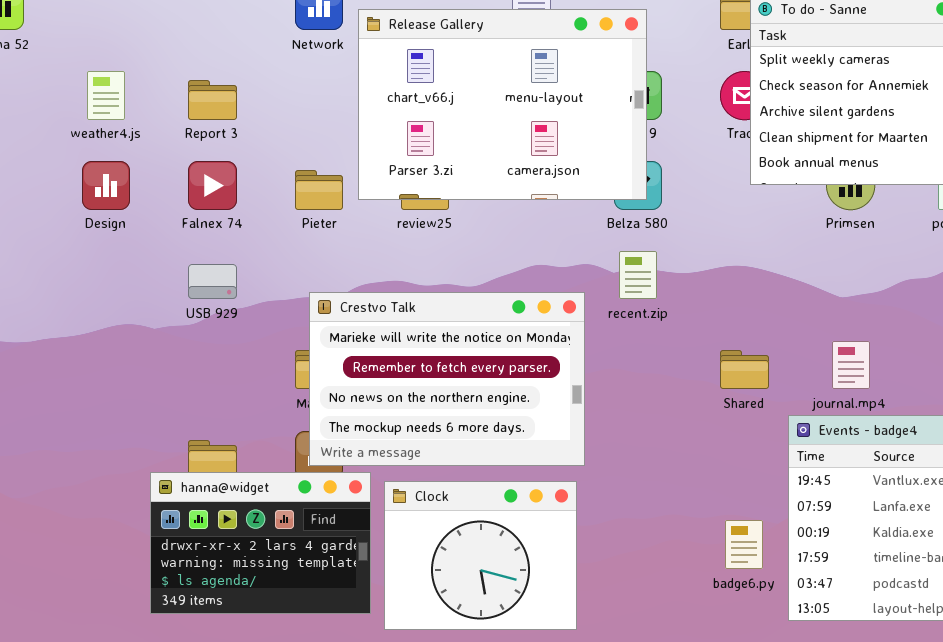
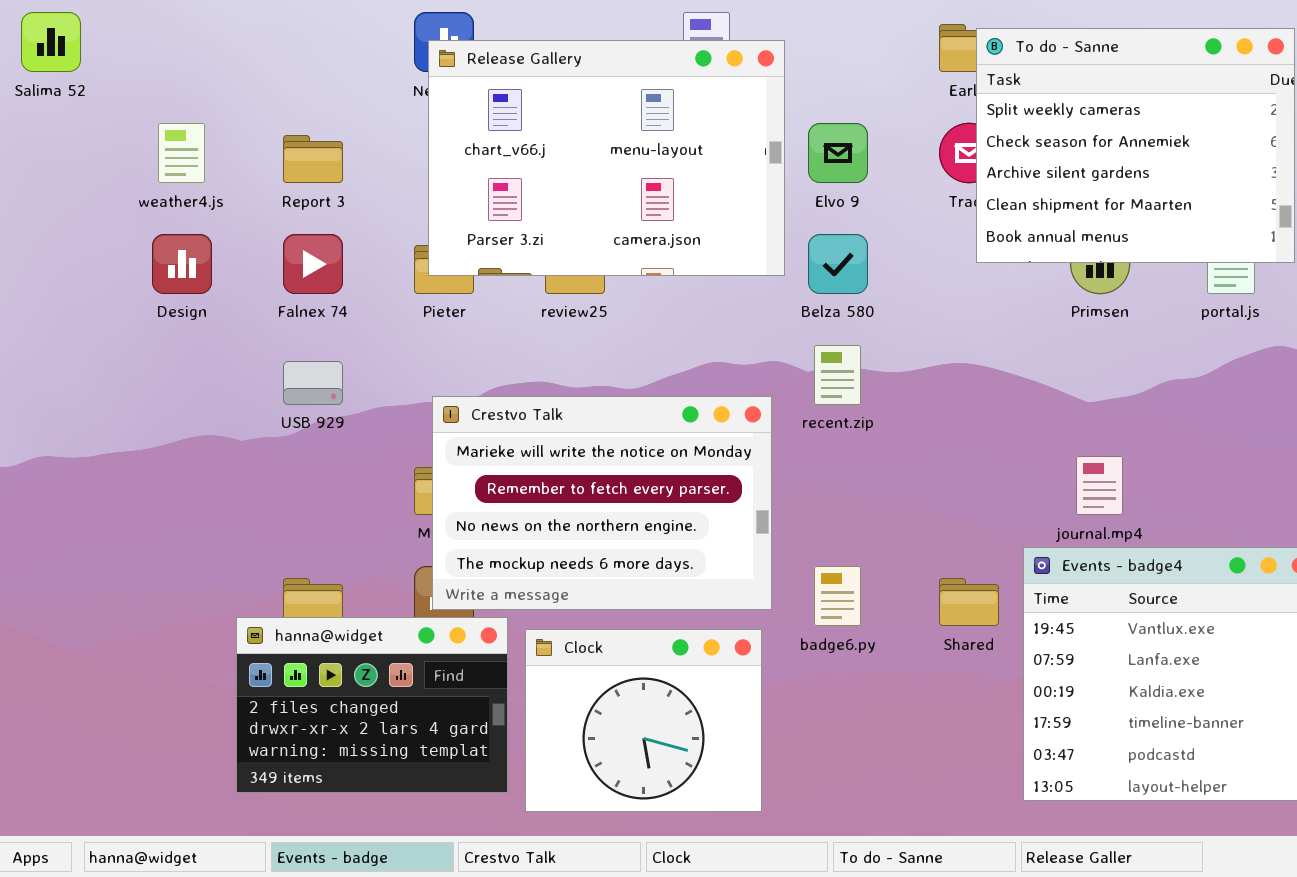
Release Gallery: [358,9,647,200] -> [428,40,785,276], moved
Shared: [720,350,769,389] -> [939,578,999,626], moved
hanna@widget: [150,472,371,614] -> [236,617,508,793], scrolled up 1 row
badge6.py: [725,520,763,569] -> [814,566,861,626], moved

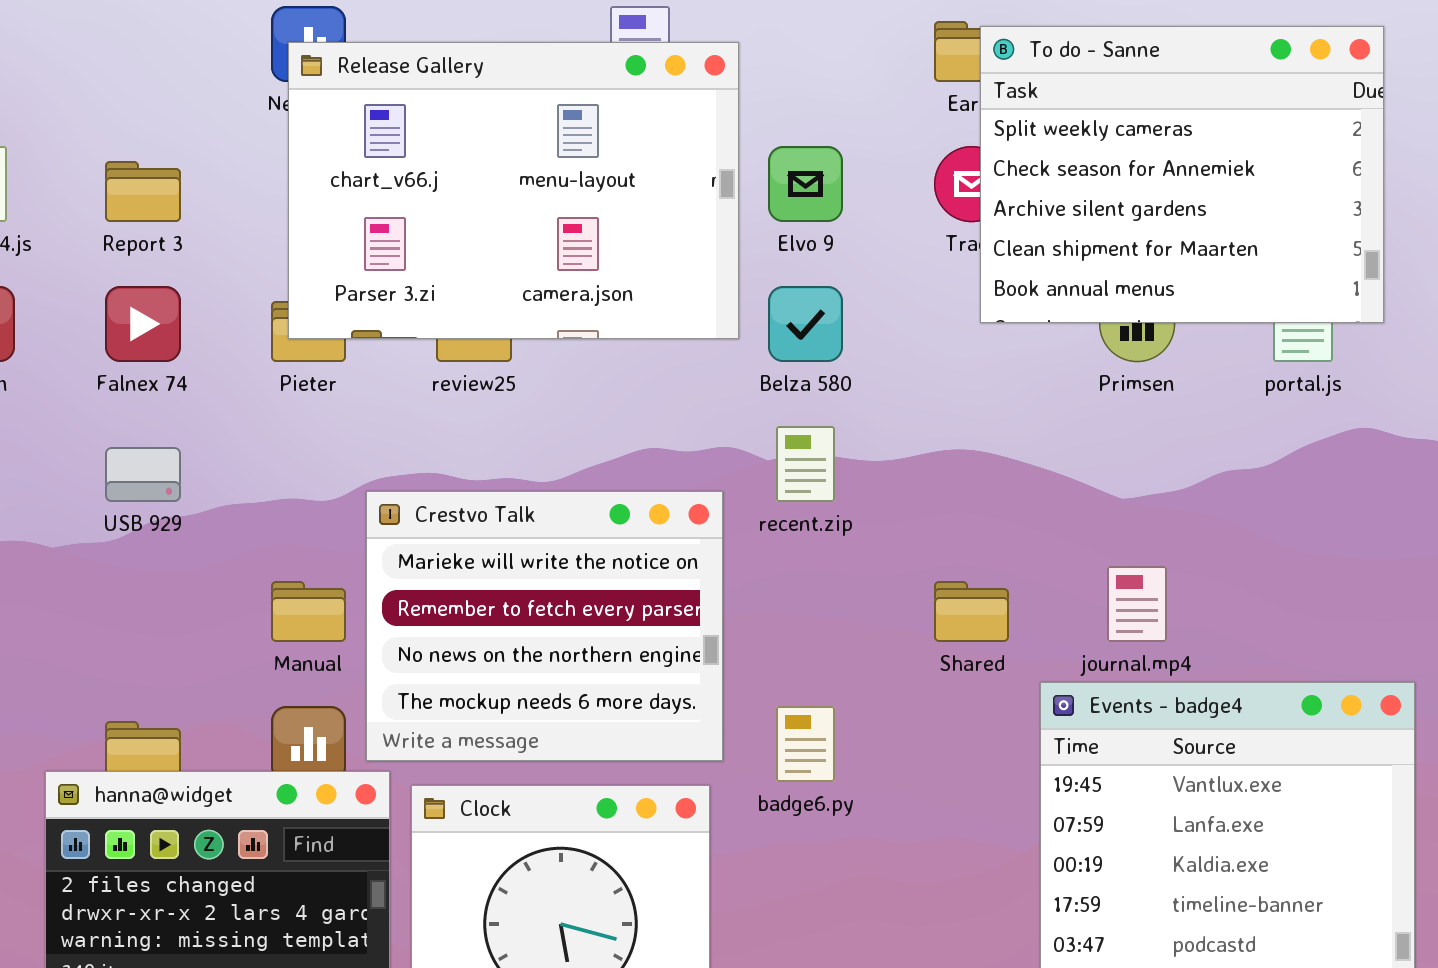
Crestvo Talk: [432,396,772,610] -> [366,491,723,761], resized
Shared: [939,578,999,626] -> [934,581,1009,642], moved

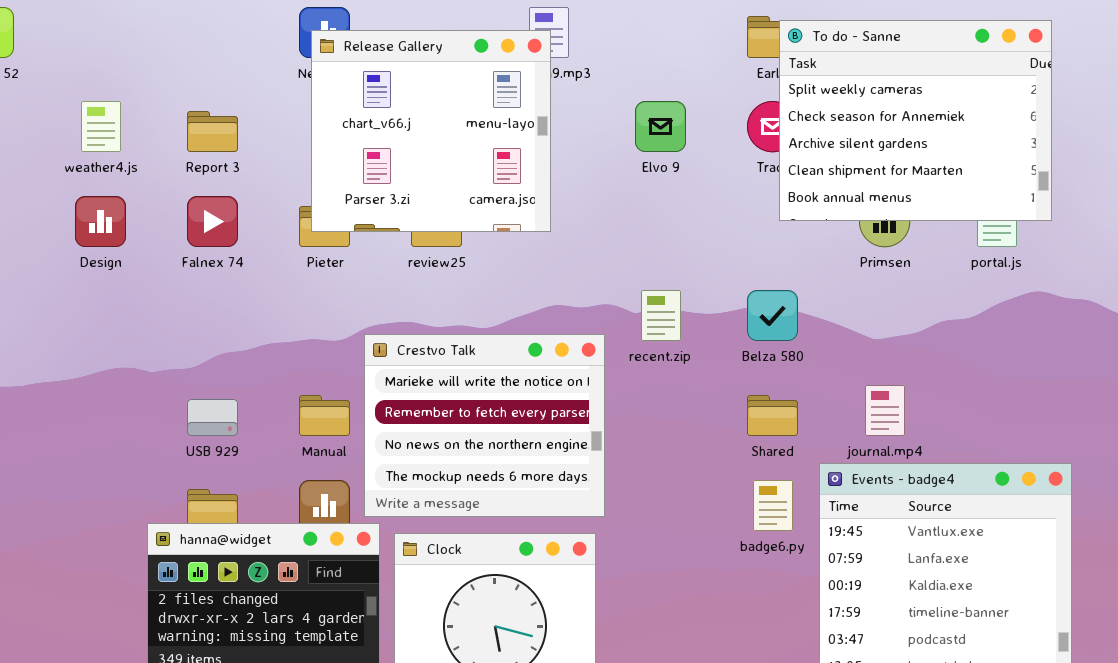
Release Gallery: [288,42,739,339] -> [311,30,551,232], resized
Belza 580: [768,286,843,362] -> [747,290,798,341], moved
USB 929: [105,447,181,502] -> [187,399,238,436], moved
badge6.py: [776,706,835,782] -> [753,480,793,531], moved

